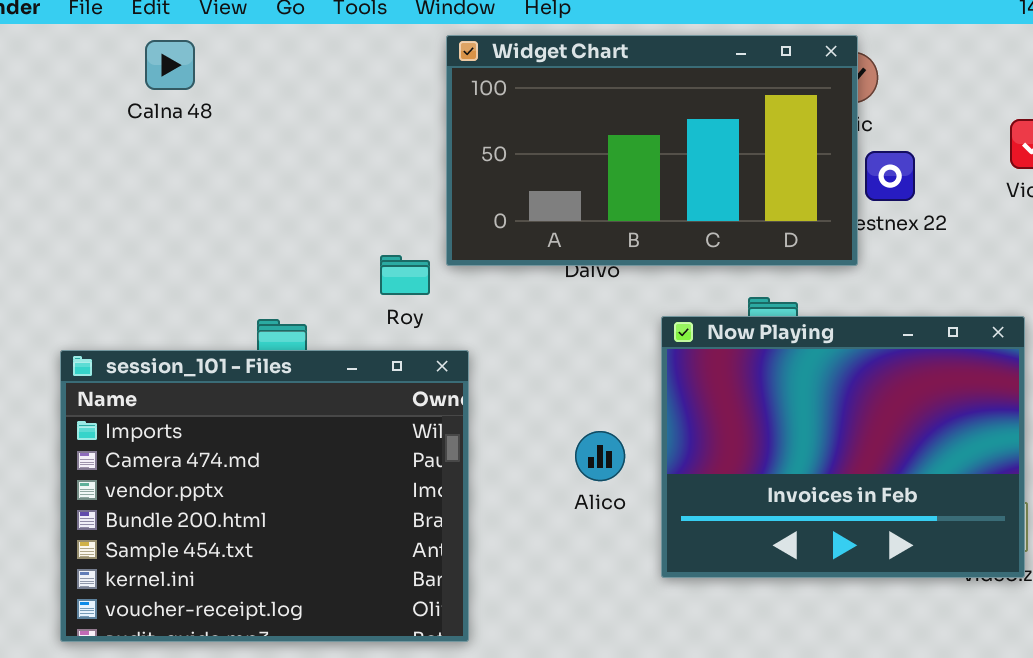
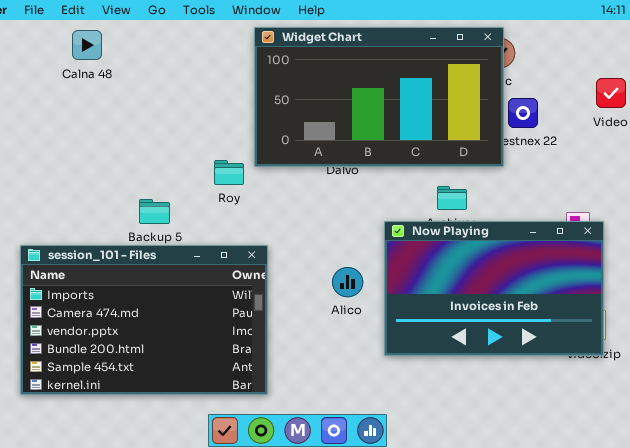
Now Playing: [661,316,1025,578] -> [384,221,604,356], resized
session_101 - Files: [60,350,469,642] -> [20,245,268,395], resized

